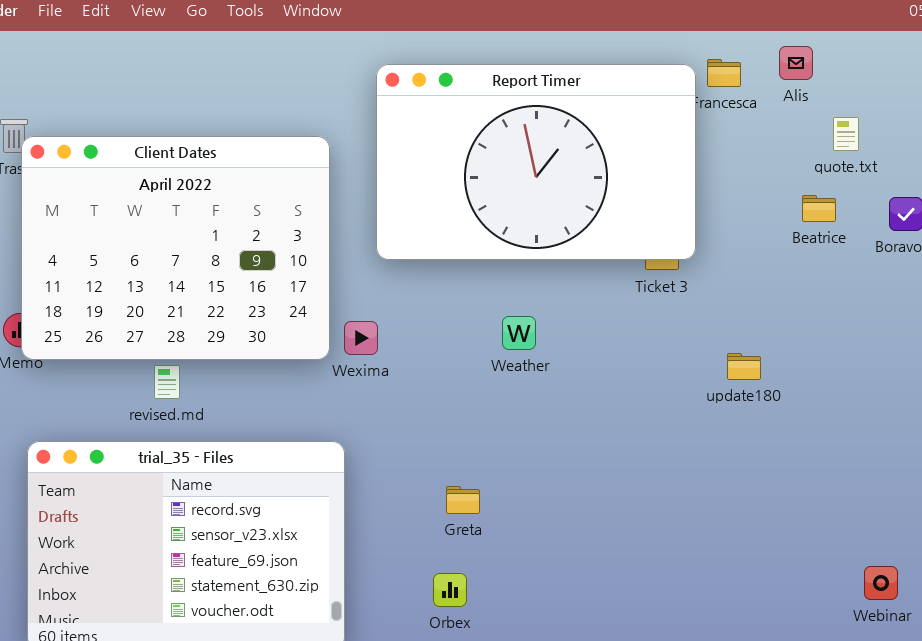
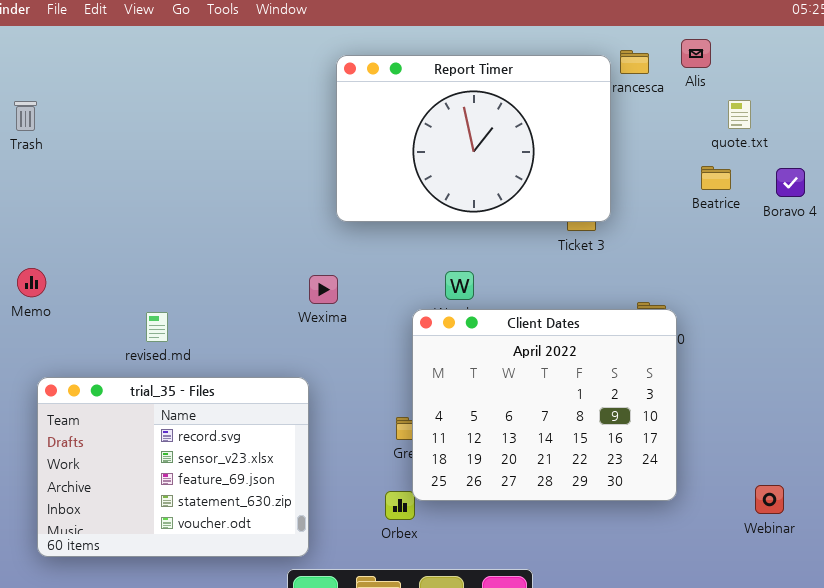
Client Dates: [21,136,330,360] -> [412,309,677,501], moved

